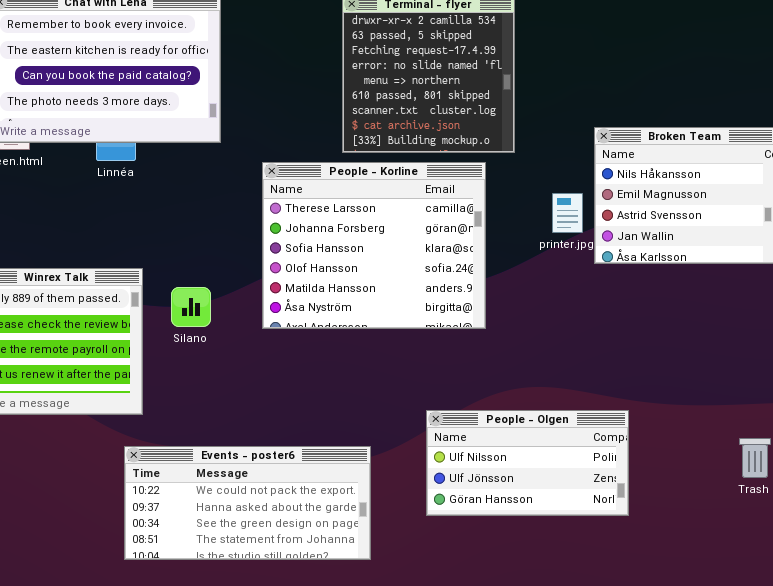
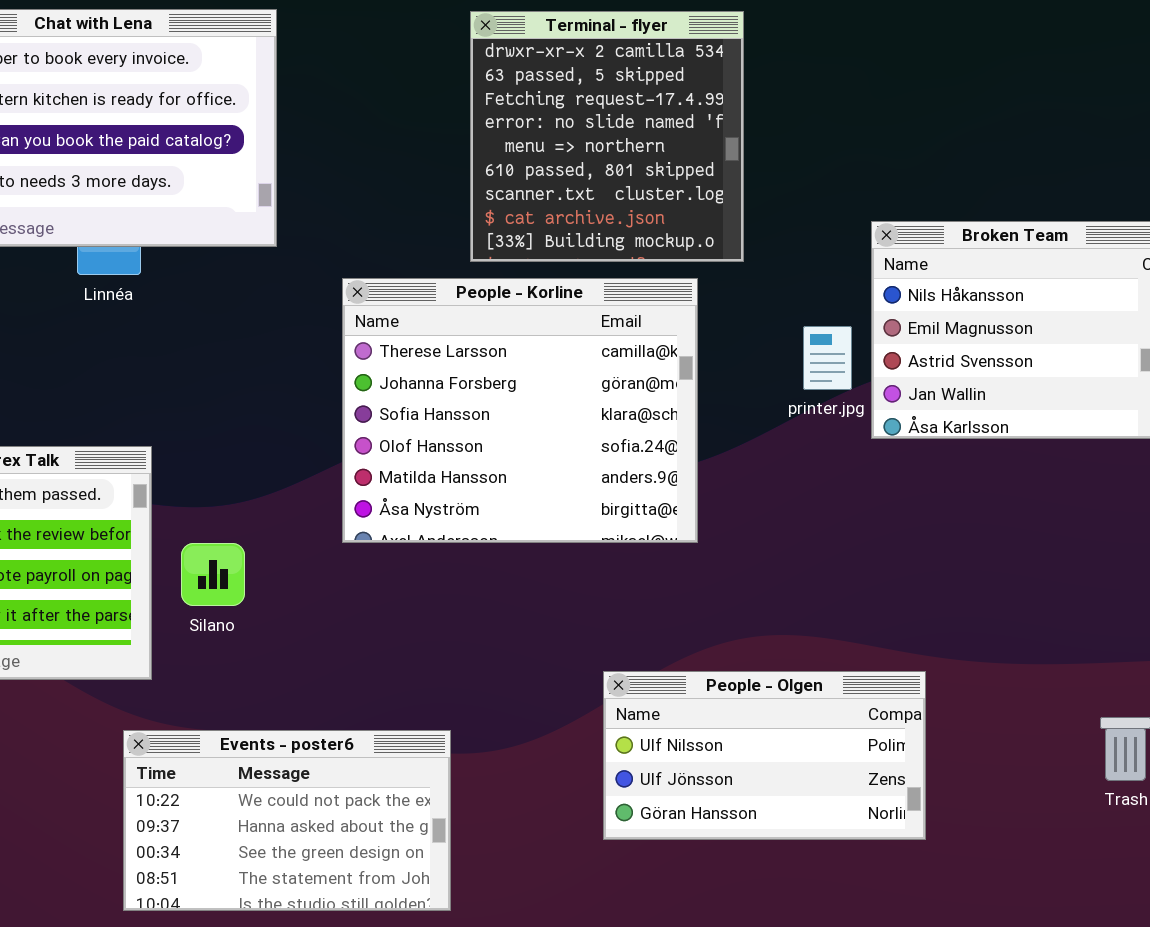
Silano: [171,287,211,327] -> [181,543,245,606], moved
Events - poster6: [124,446,371,560] -> [123,730,451,911], resized

